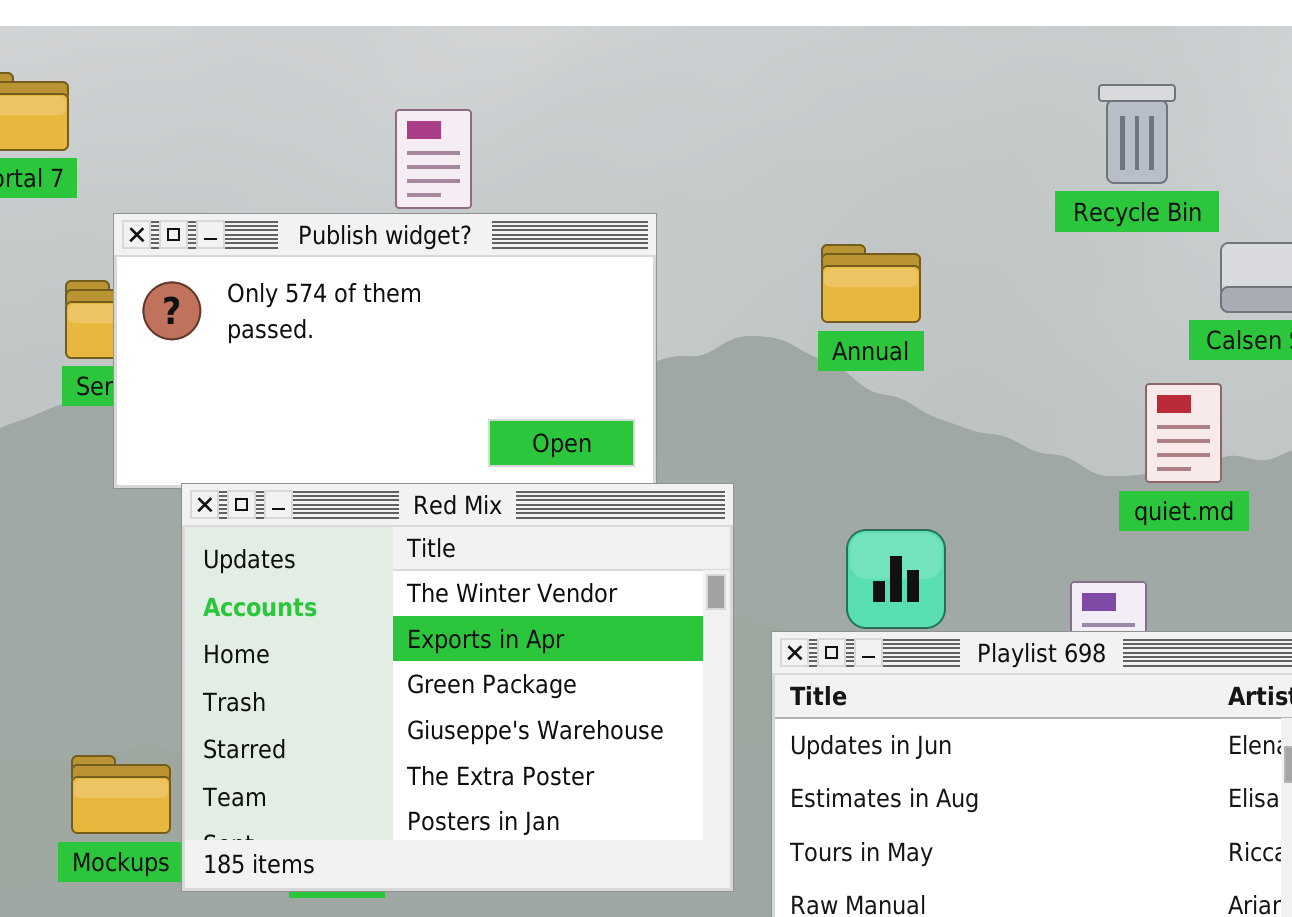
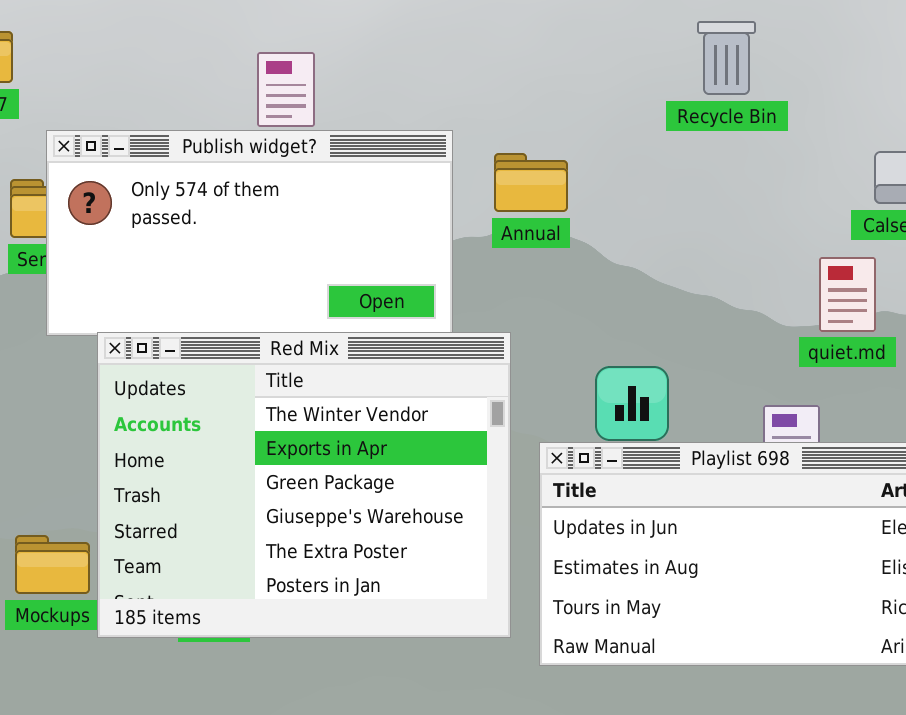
Recycle Bin: [1098,84,1176,184] -> [697,21,756,95], moved
Annual: [821,244,921,323] -> [494,153,568,212], moved

